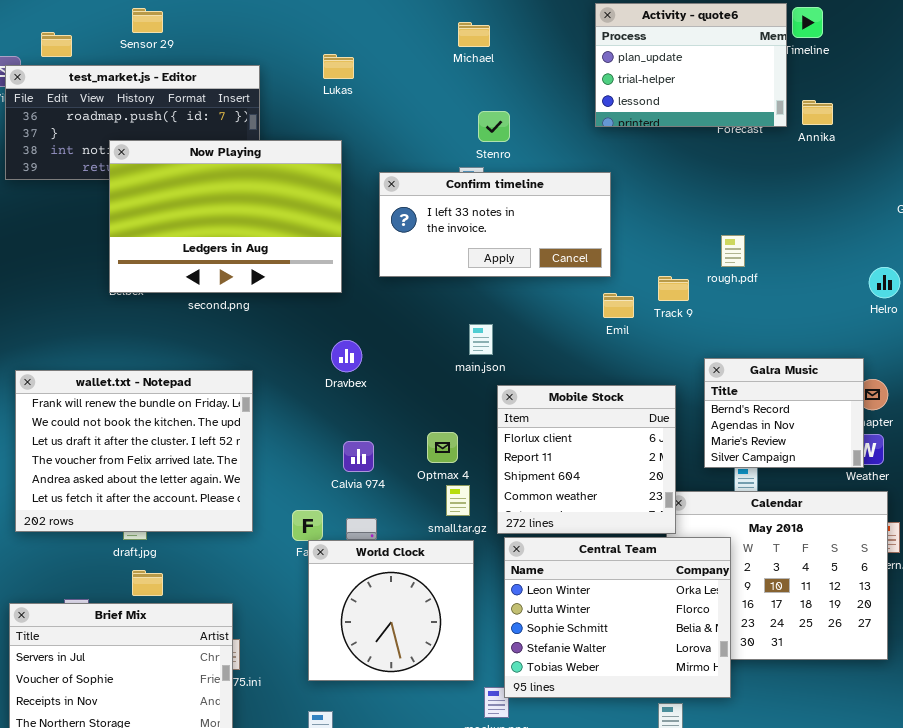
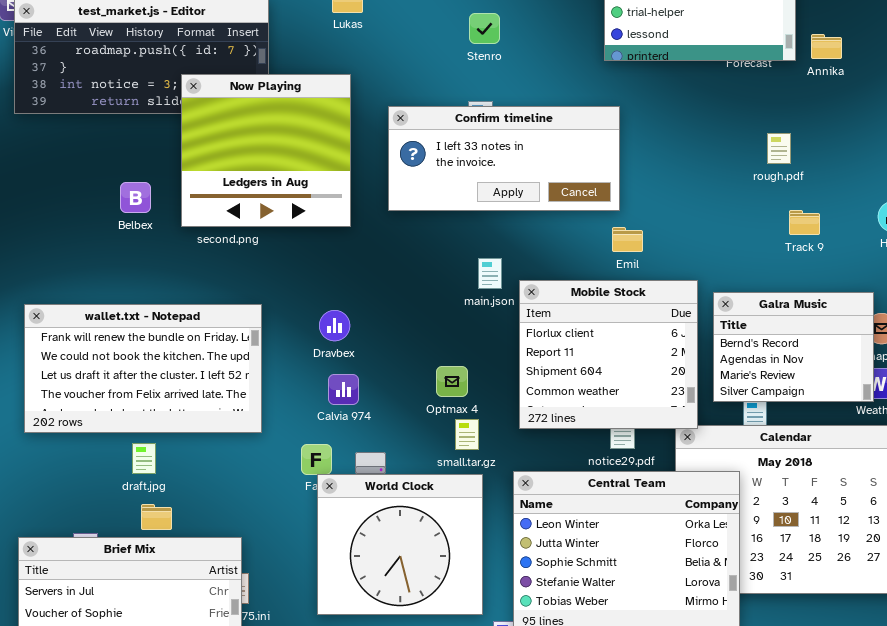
Stenro: [478,111,510,142] -> [469,13,500,44], moved
Now Playing: [109,140,342,293] -> [181,74,351,227], resized
rough.pdf: [721,235,745,267] -> [767,133,791,164], moved
Track 9: [658,276,689,301] -> [789,210,820,235], moved
Dravbex: [331,340,362,372] -> [319,310,350,341], moved
wallet.txt - Notepad: [15,370,253,532] -> [24,304,262,433], resized
Mobile Stock: [497,385,676,534] -> [519,280,698,429], moved
Calvia 974: [343,441,374,472] -> [328,374,359,405], moved

